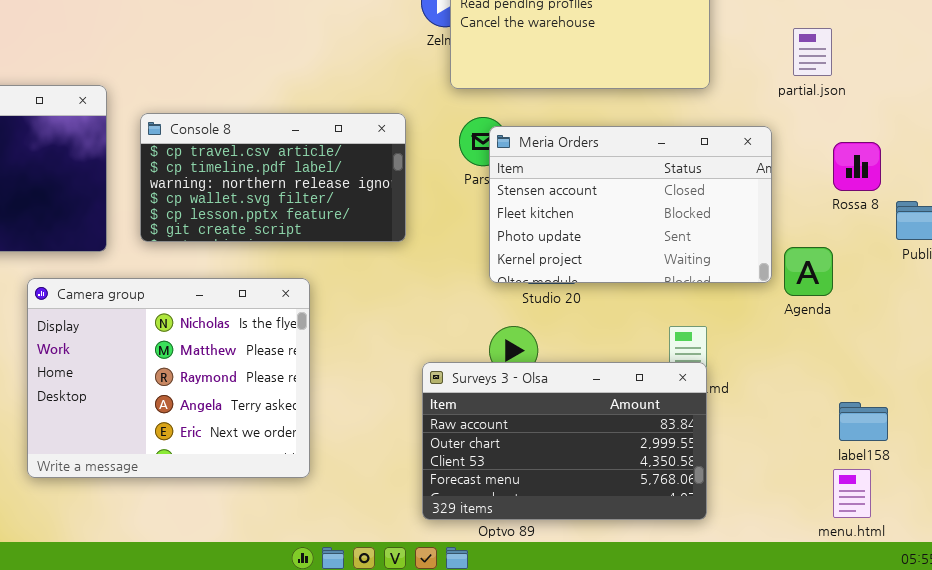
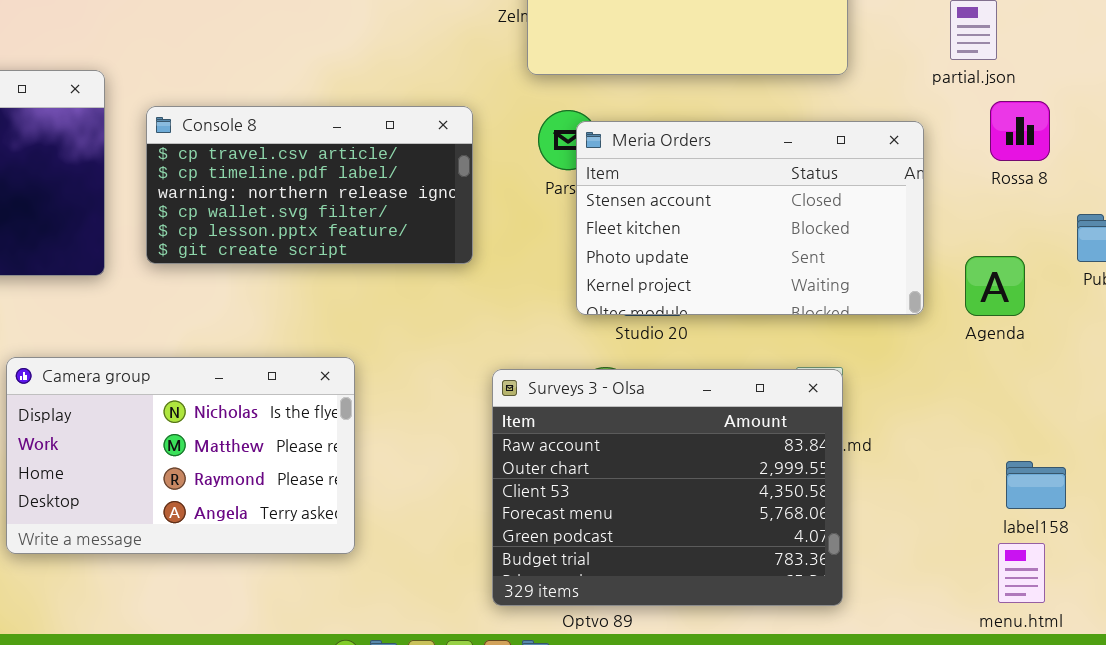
Rossa 8: [833,142,881,191] -> [990,101,1050,161], moved
Agenda: [784,247,833,296] -> [965,256,1025,316], moved
Camera group: [27,278,310,478] -> [6,357,355,554], resized
Surveys 3 - Olsa: [422,362,707,520] -> [492,369,843,606], resized

